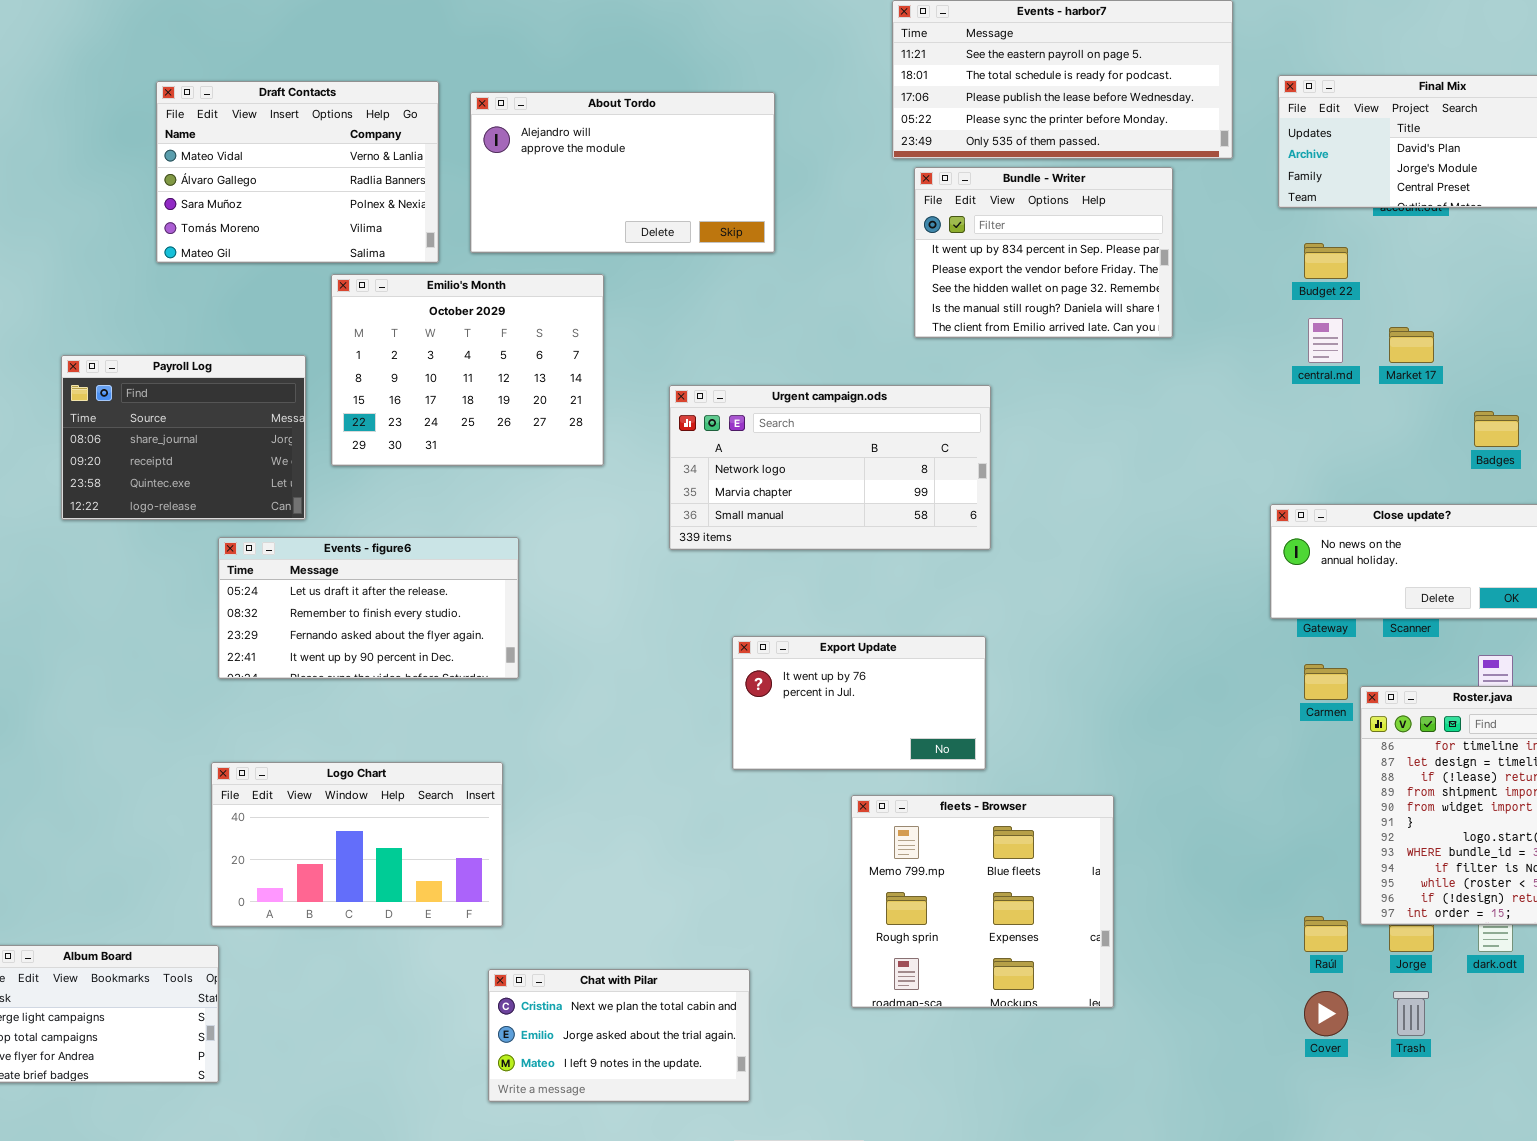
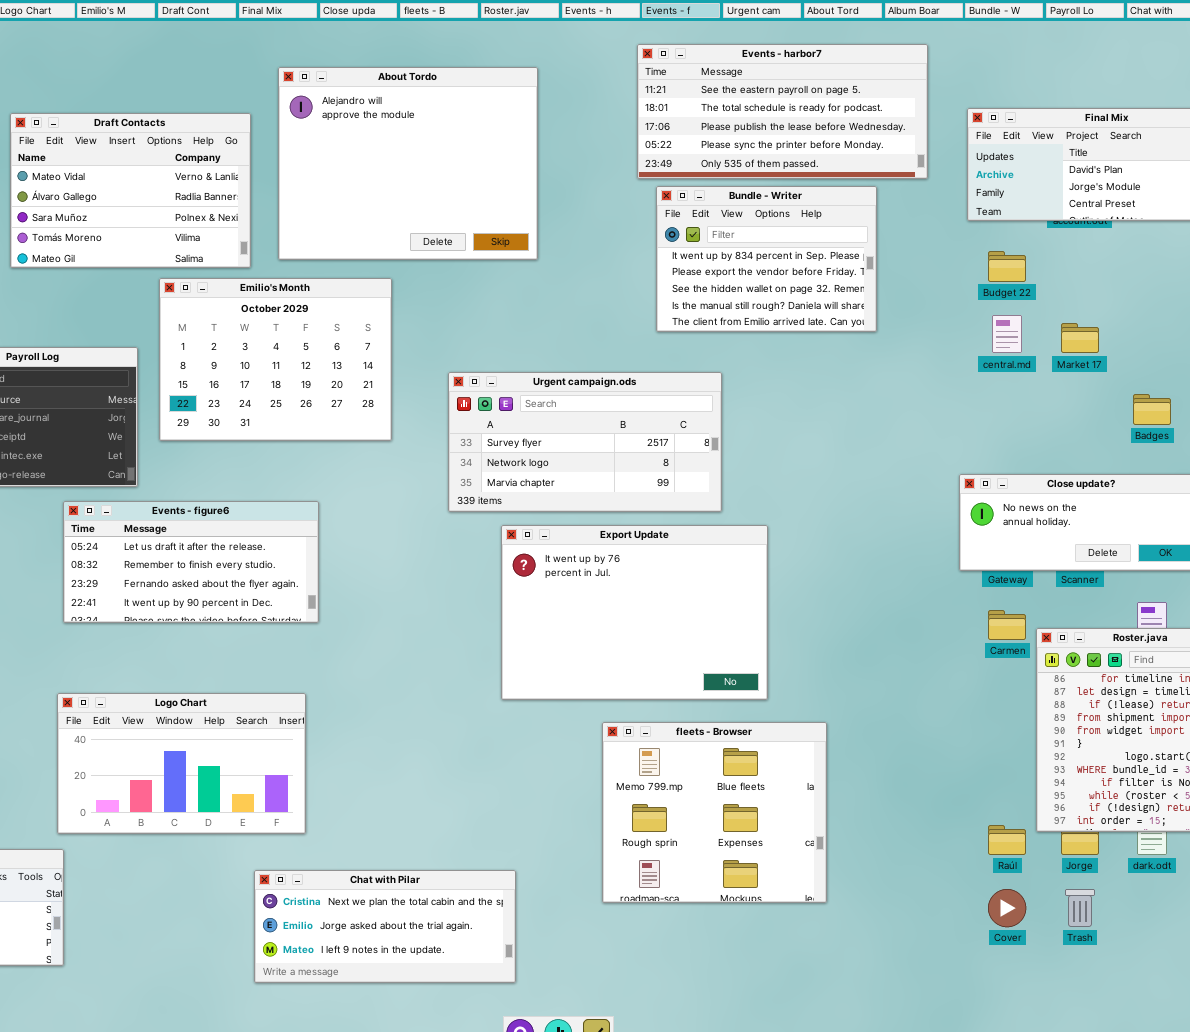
About Tordo: [470,92,775,253] -> [278,67,538,260], resized
Urgent campaign.ods: [669,385,991,550] -> [448,372,722,512], scrolled up 1 row
Export Update: [732,636,986,770] -> [501,525,768,700], resized
Chat with Pilar: [488,969,750,1102] -> [254,870,516,983], resized

